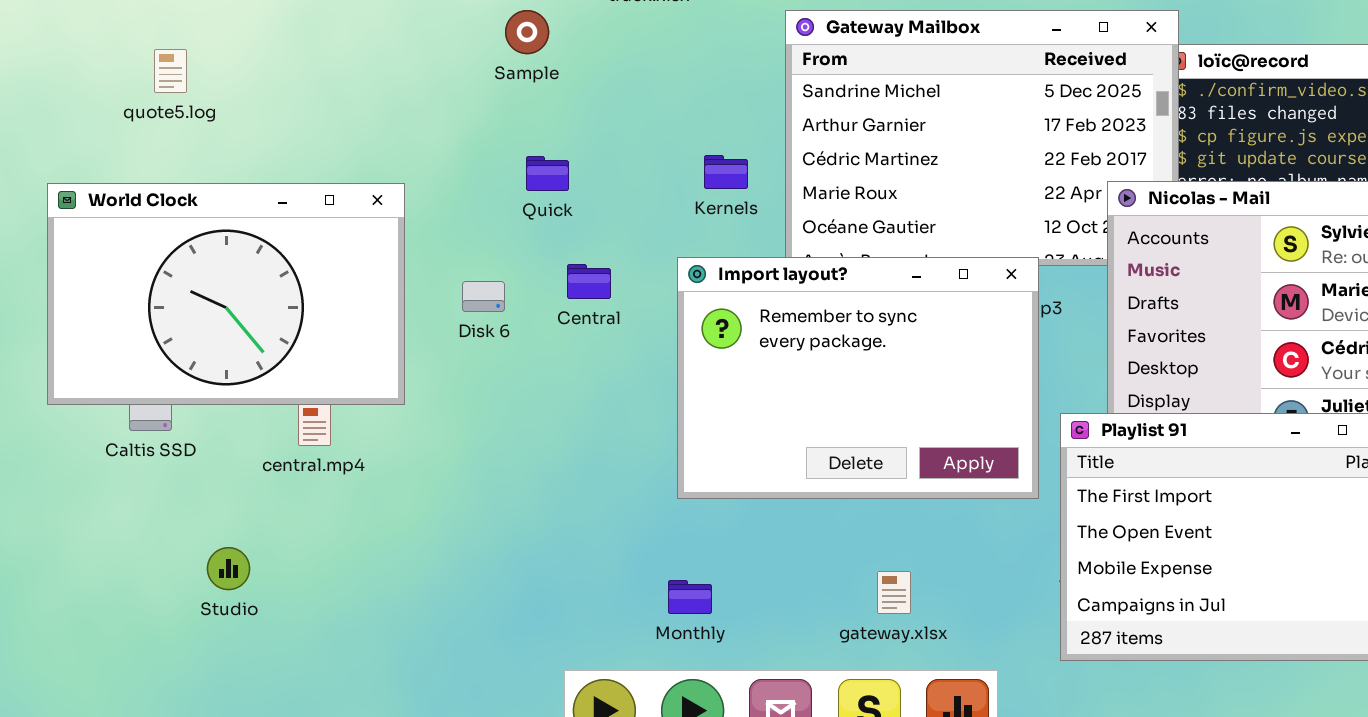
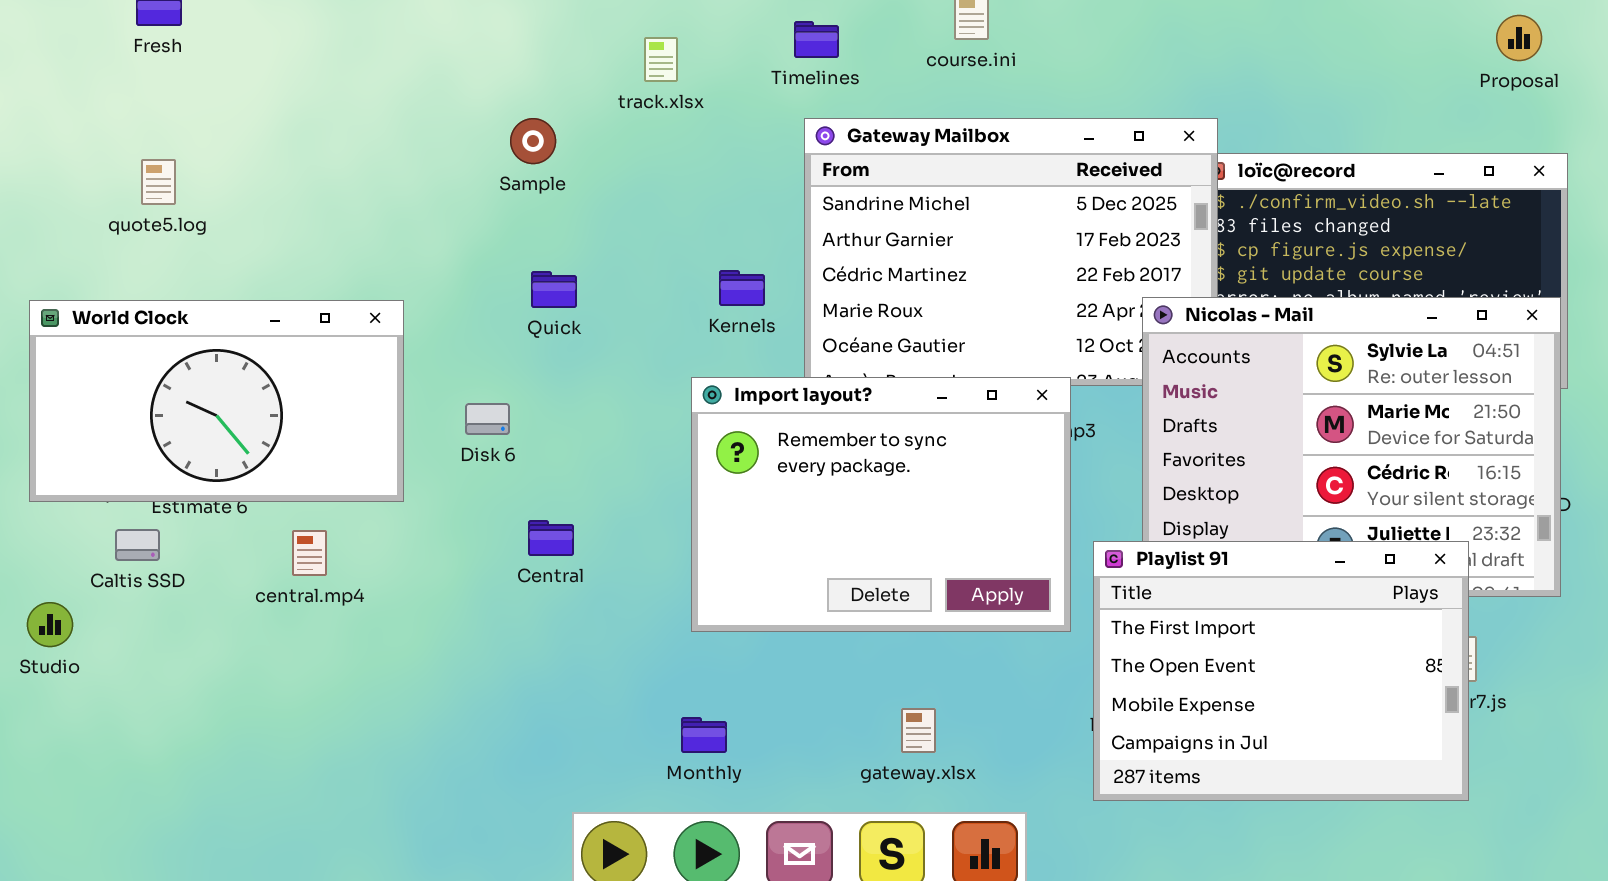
World Clock: [47,183,405,405] -> [29,300,404,502], resized
Central: [567,264,611,299] -> [528,520,574,556], moved
Studio: [207,547,250,590] -> [27,602,73,647], moved

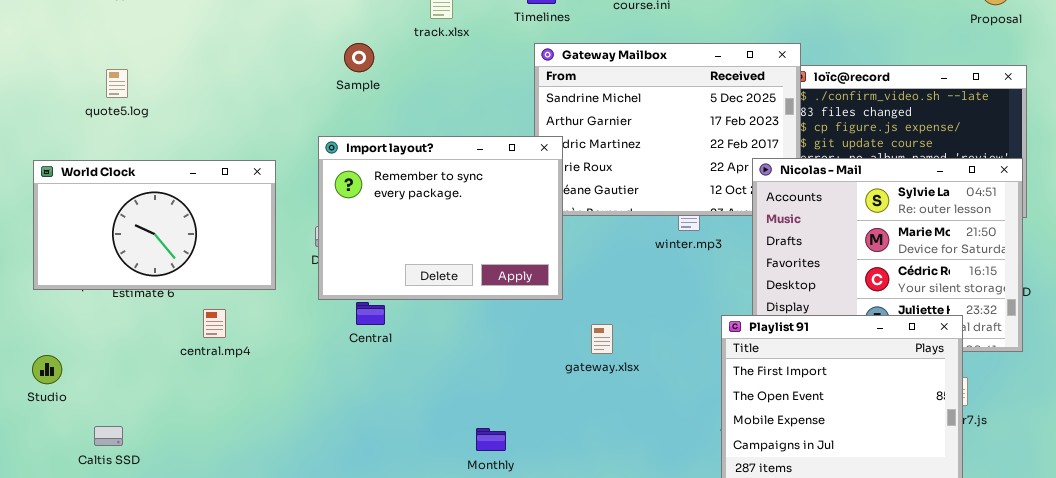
Import layout?: [691,377,1071,632] -> [318,136,563,300], moved
Caltis SSD: [115,529,160,561] -> [94,426,123,446], moved
gateway.xlsx: [901,708,936,753] -> [591,324,613,354], moved
Monthly: [681,717,727,753] -> [476,428,506,451], moved

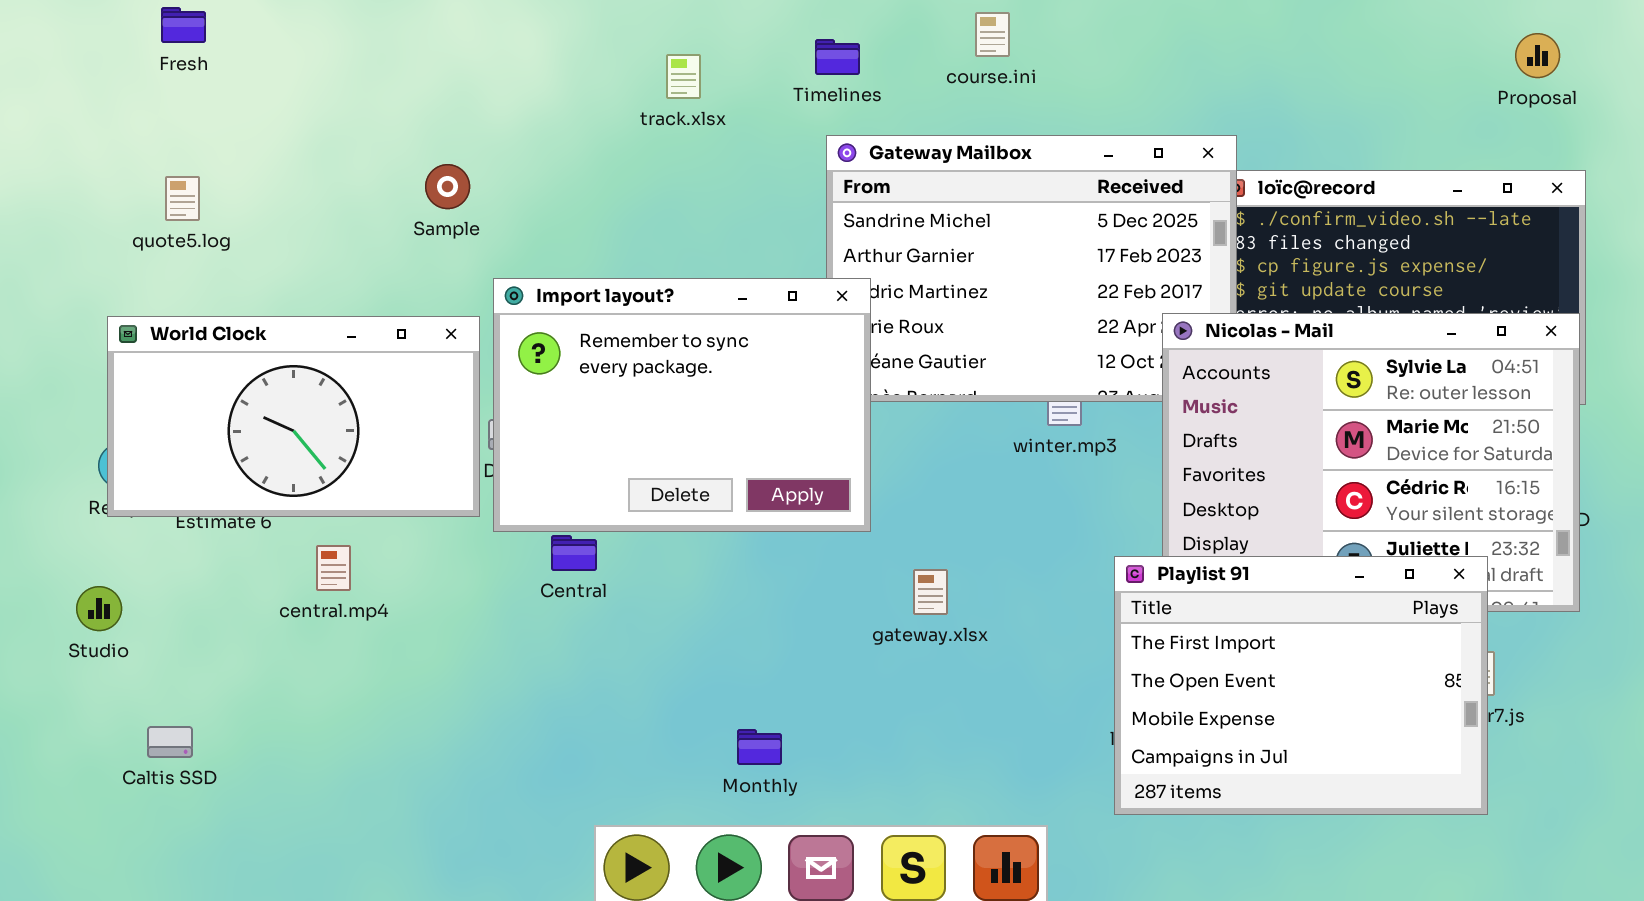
Sample: [344,43,374,72] -> [425,164,470,209], moved
World Clock: [33,160,276,290] -> [107,316,480,517], moved
Studio: [32,355,62,384] -> [76,586,122,631], moved

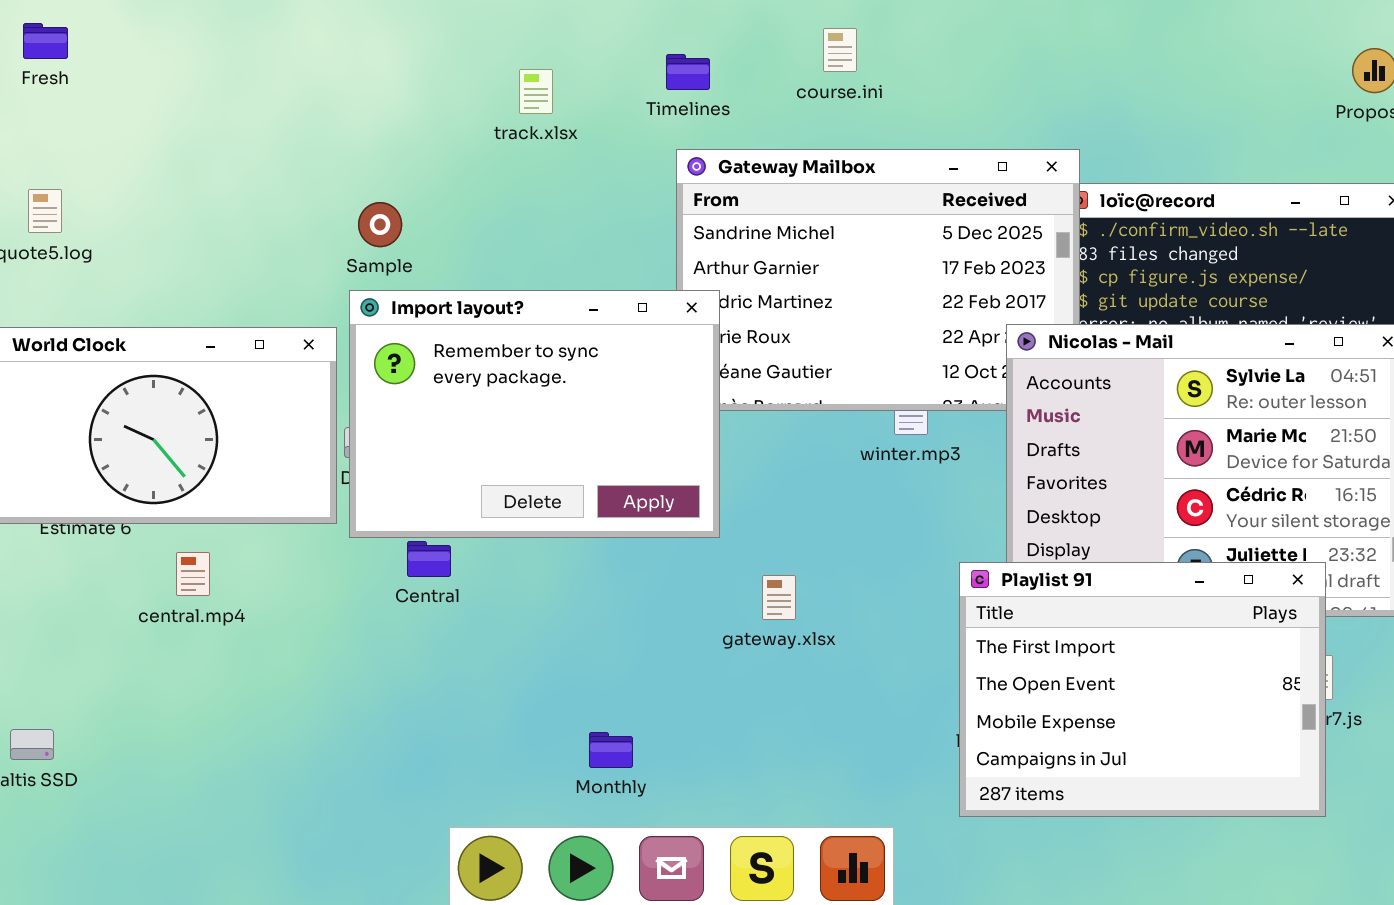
Sample: [425,164,470,209] -> [358,202,402,247], moved

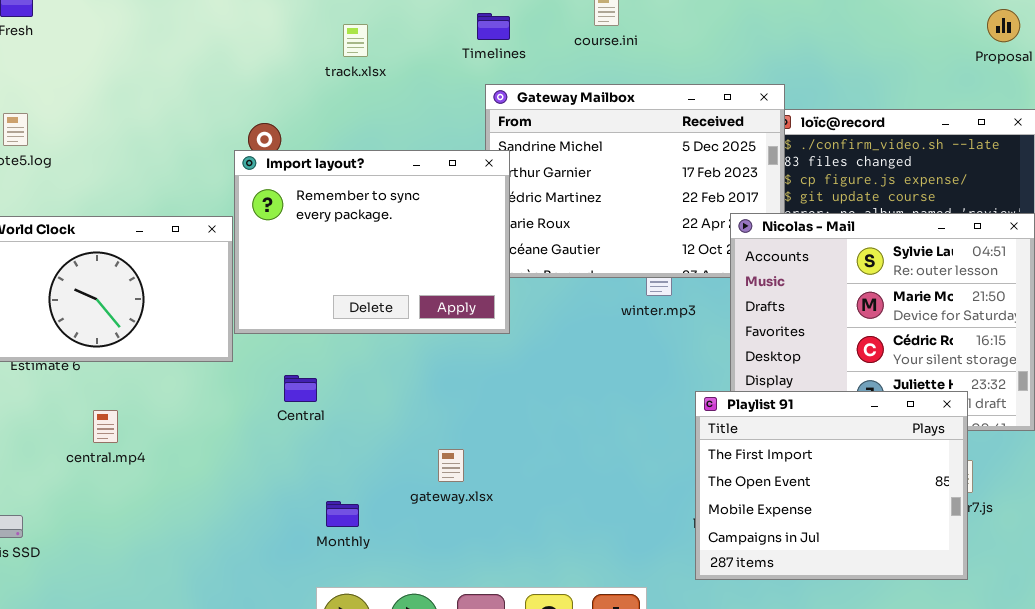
track.xlsx: [519,69,553,114] -> [343,24,368,57], moved
Import layout?: [349,290,720,538] -> [234,150,510,334], moved
central.mp4: [176,552,210,596] -> [93,410,118,443], moved
gateway.xlsx: [762,575,796,620] -> [438,449,464,482], moved
Monthly: [589,732,633,768] -> [326,501,359,527], moved

